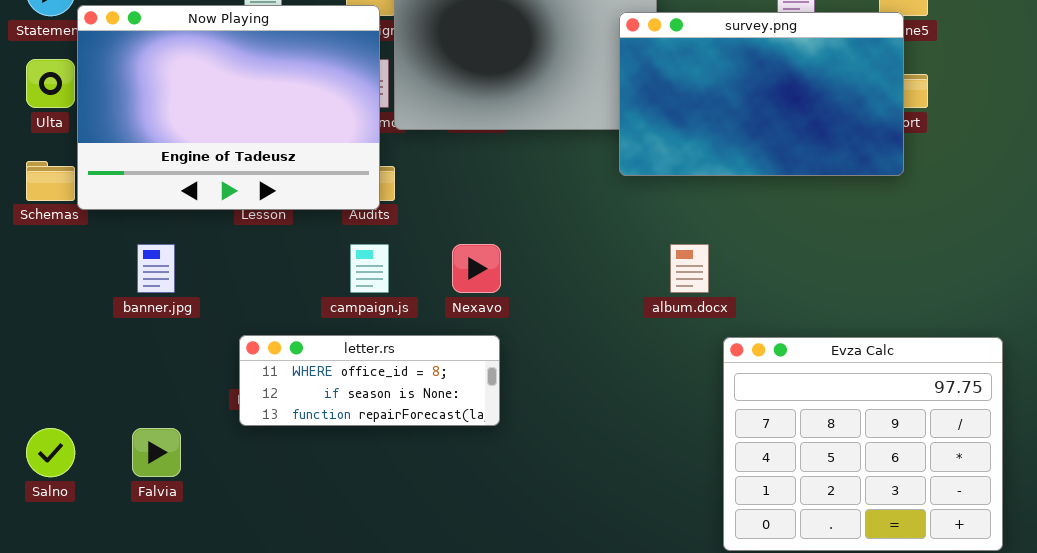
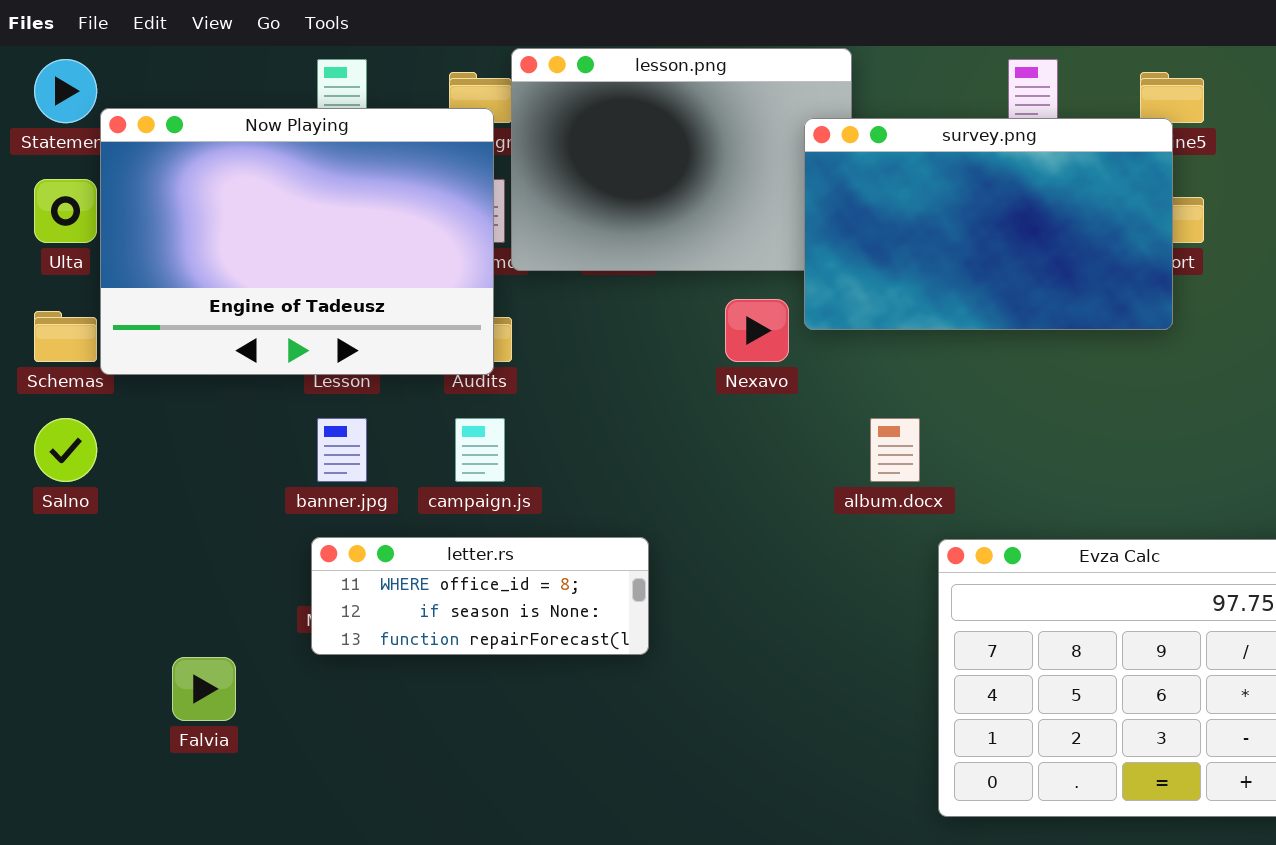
banner.jpg: [137,244,175,293] -> [317,418,367,482], moved
Nexavo: [452,244,501,293] -> [725,299,789,362], moved
Salno: [26,428,75,477] -> [34,418,97,482], moved

